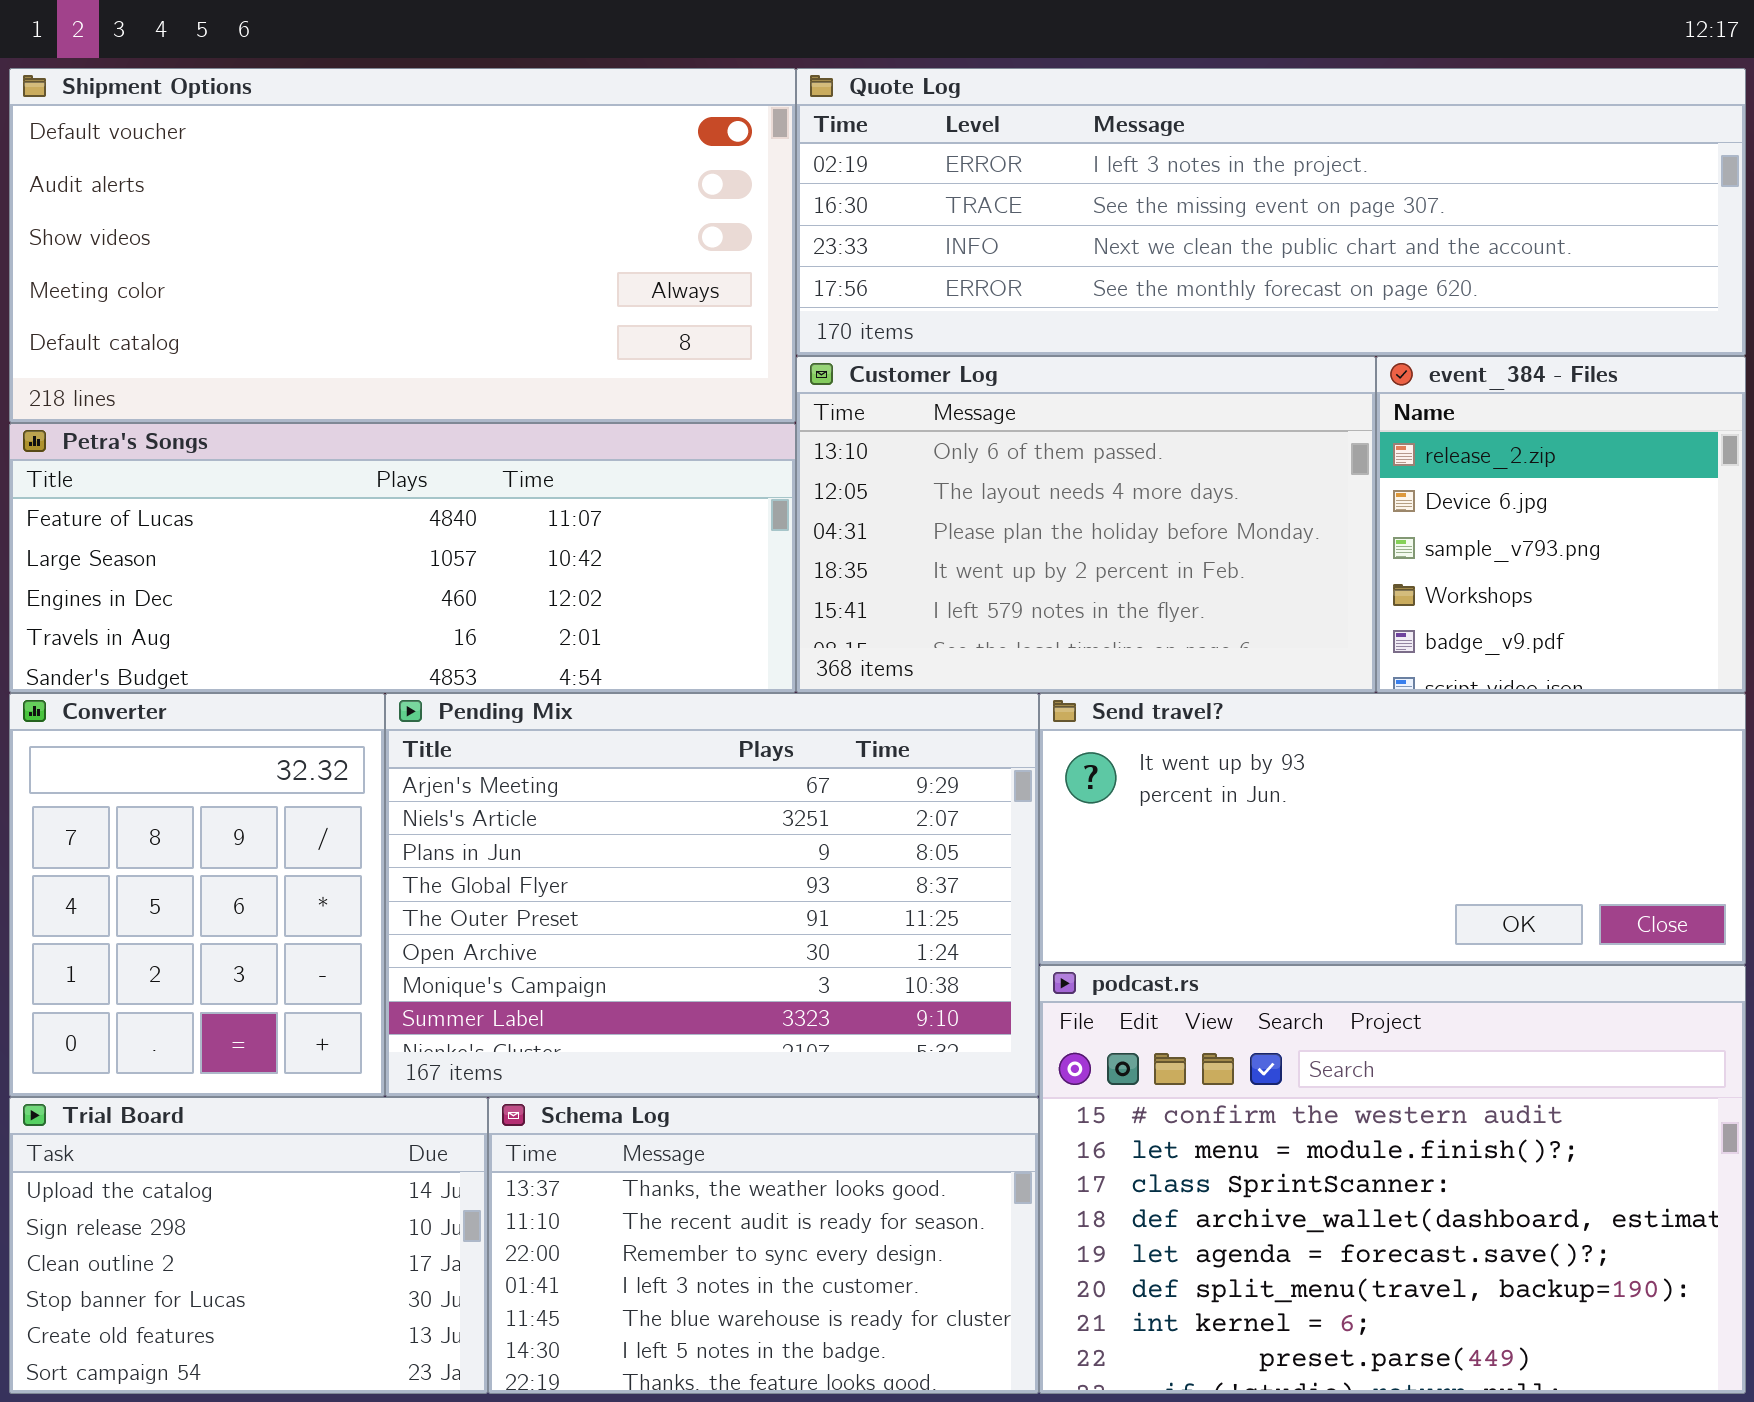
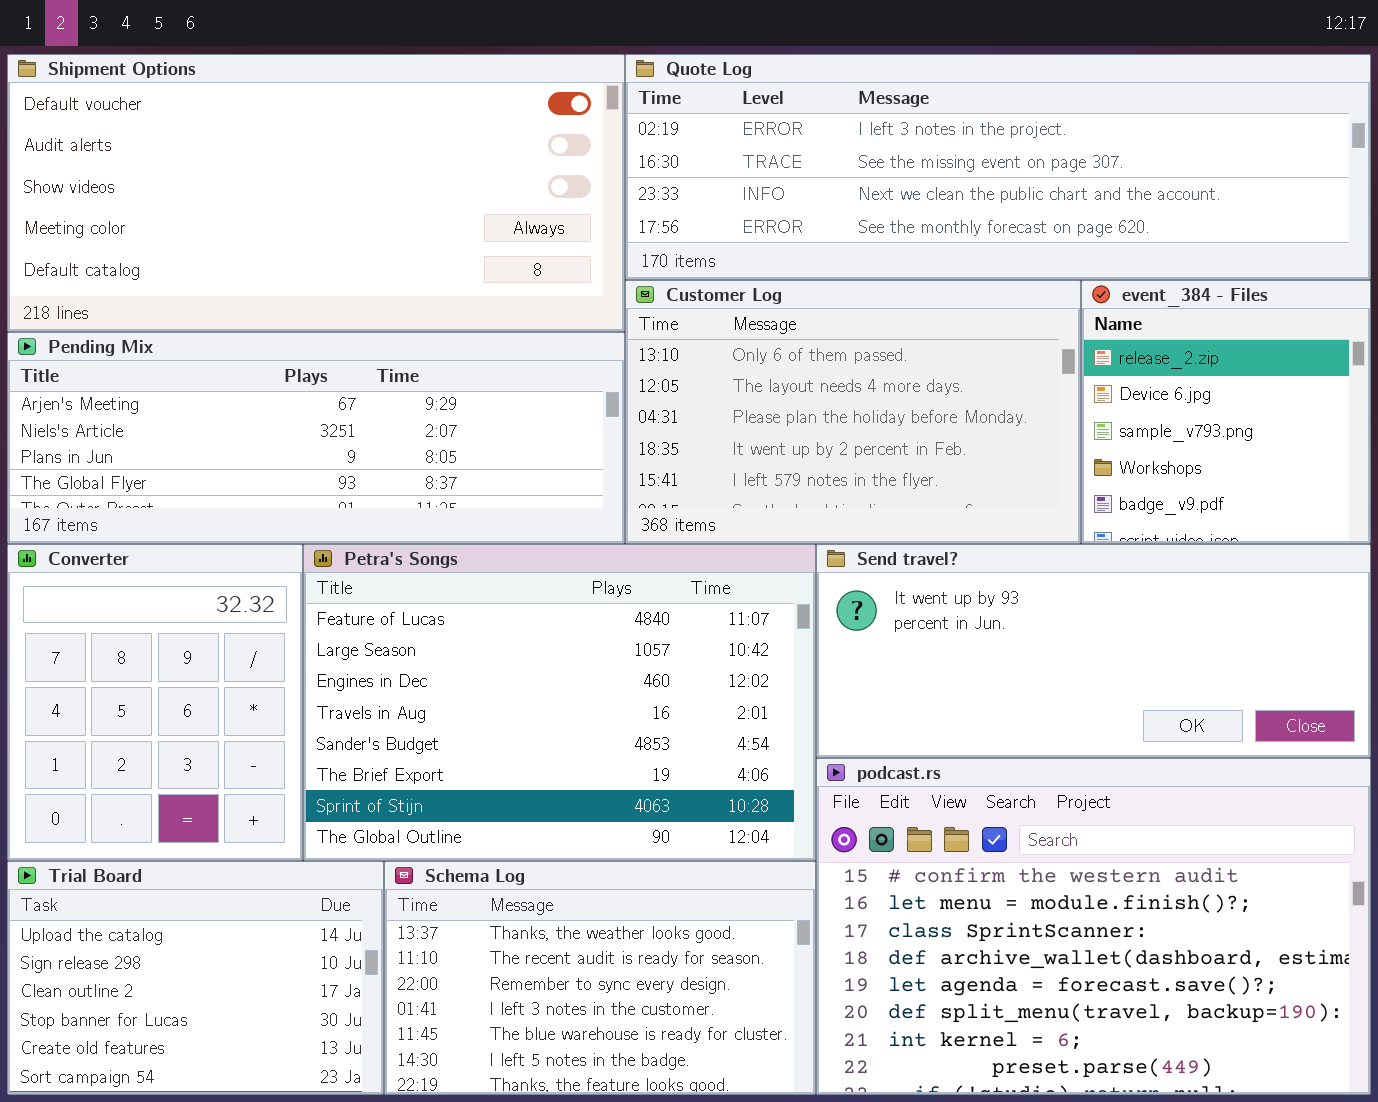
Petra's Songs: [9,423,796,693] -> [303,544,816,861], moved, resized
Pending Mix: [385,693,1039,1097] -> [7,332,625,544], moved, resized

